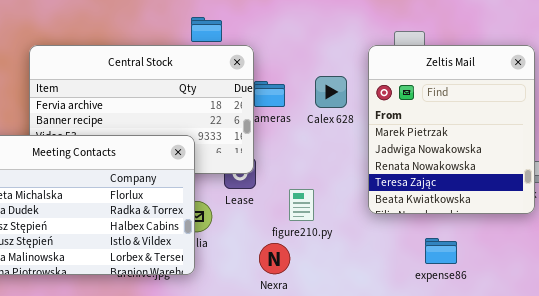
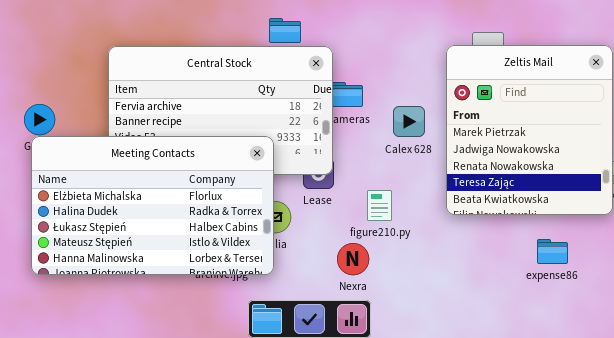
Calex 628: [315,76,347,108] -> [393,106,425,137], moved
expense86: [425,238,457,264] -> [537,239,568,264], moved

